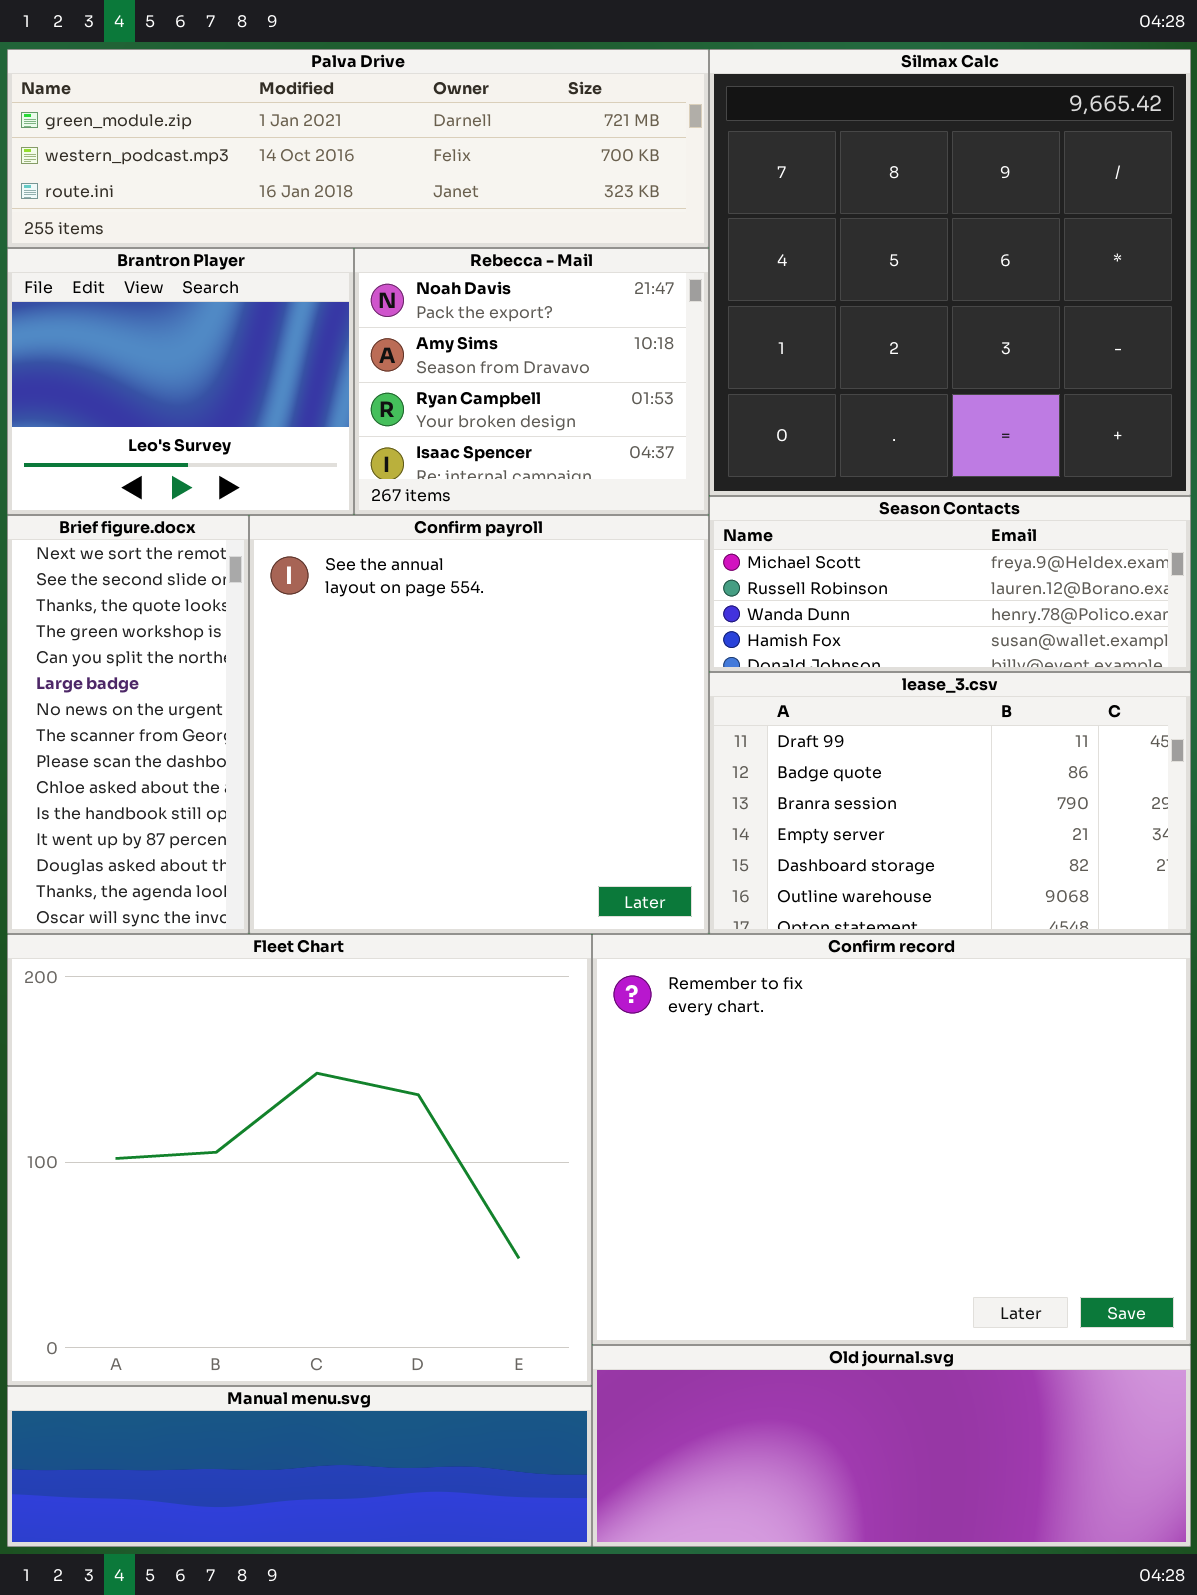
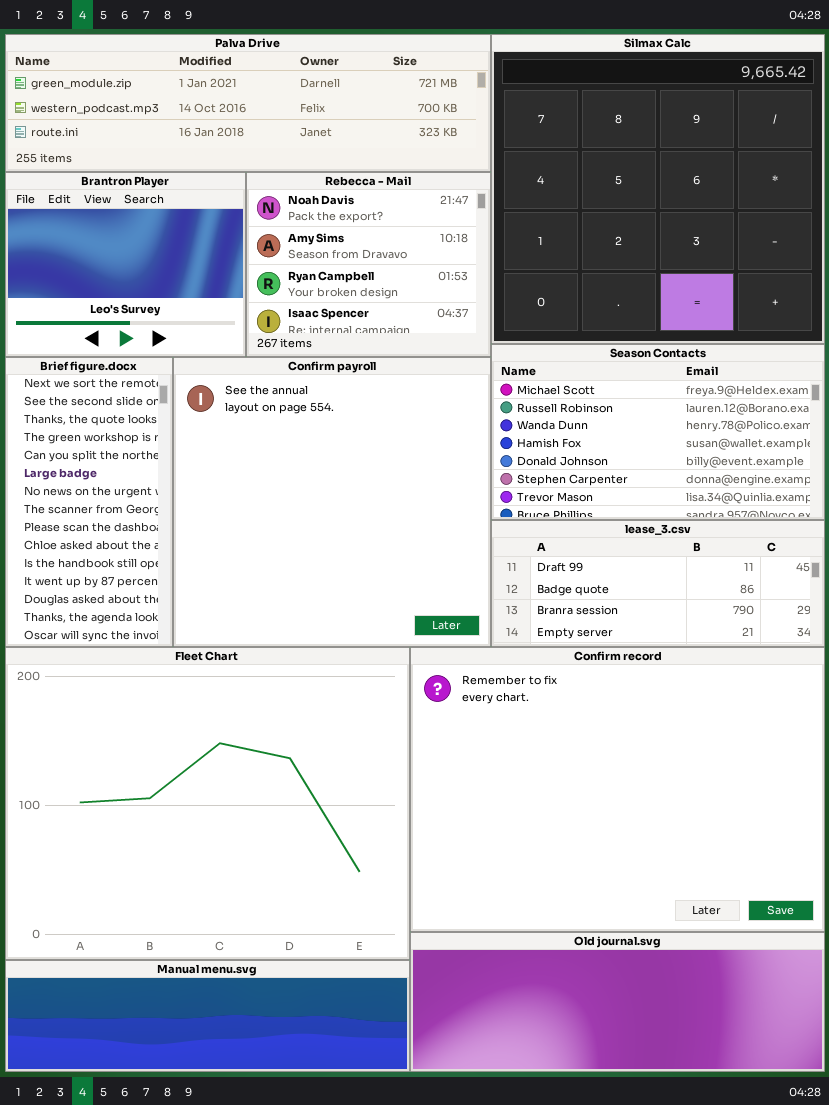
Season Contacts: [709,496,1191,672] -> [491,344,825,520], resized
lease_3.csv: [709,672,1191,934] -> [491,520,825,647], resized

